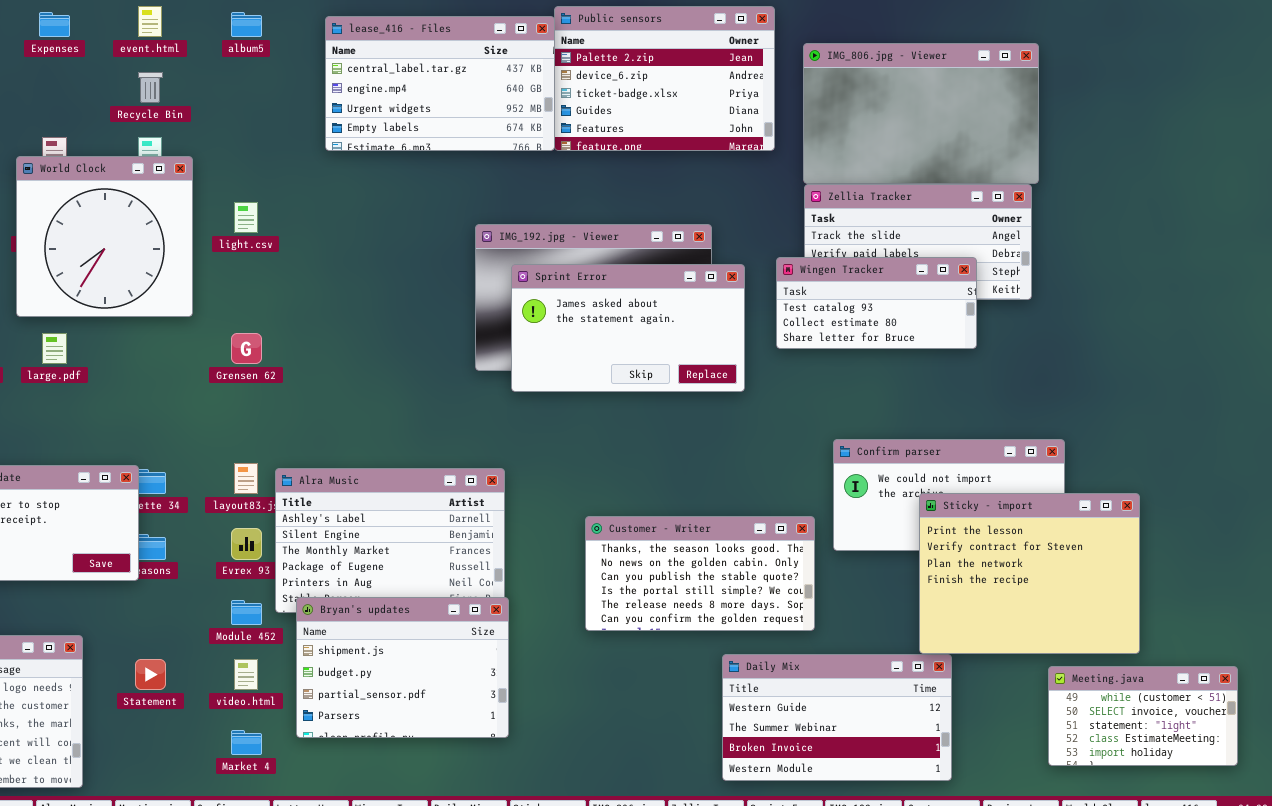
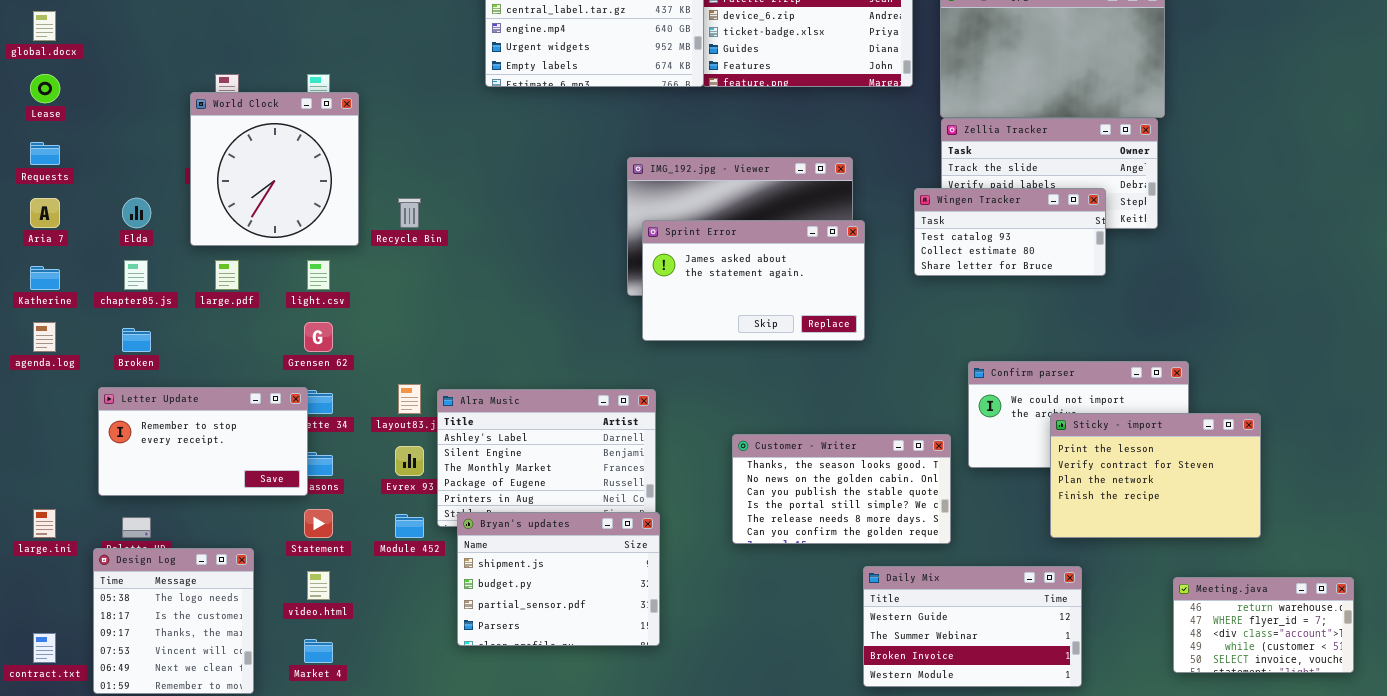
Recycle Bin: [138,72,163,103] -> [398,198,421,228], moved
light.csv: [234,202,258,233] -> [307,260,330,290], moved
Sprint Error: [511,264,745,392] -> [642,220,865,341], moved
Grensen 62: [231,333,262,364] -> [304,322,333,352], moved
Sticky - import: [919,493,1140,654] -> [1050,413,1261,538], resized
Statement: [135,659,166,690] -> [304,509,333,538], moved
video.html: [234,659,258,690] -> [307,571,330,600], moved
Meeting.java: [1048,666,1238,766] -> [1173,577,1354,673], scrolled up 3 rows
Market 4: [231,730,262,755] -> [304,639,333,663], moved

